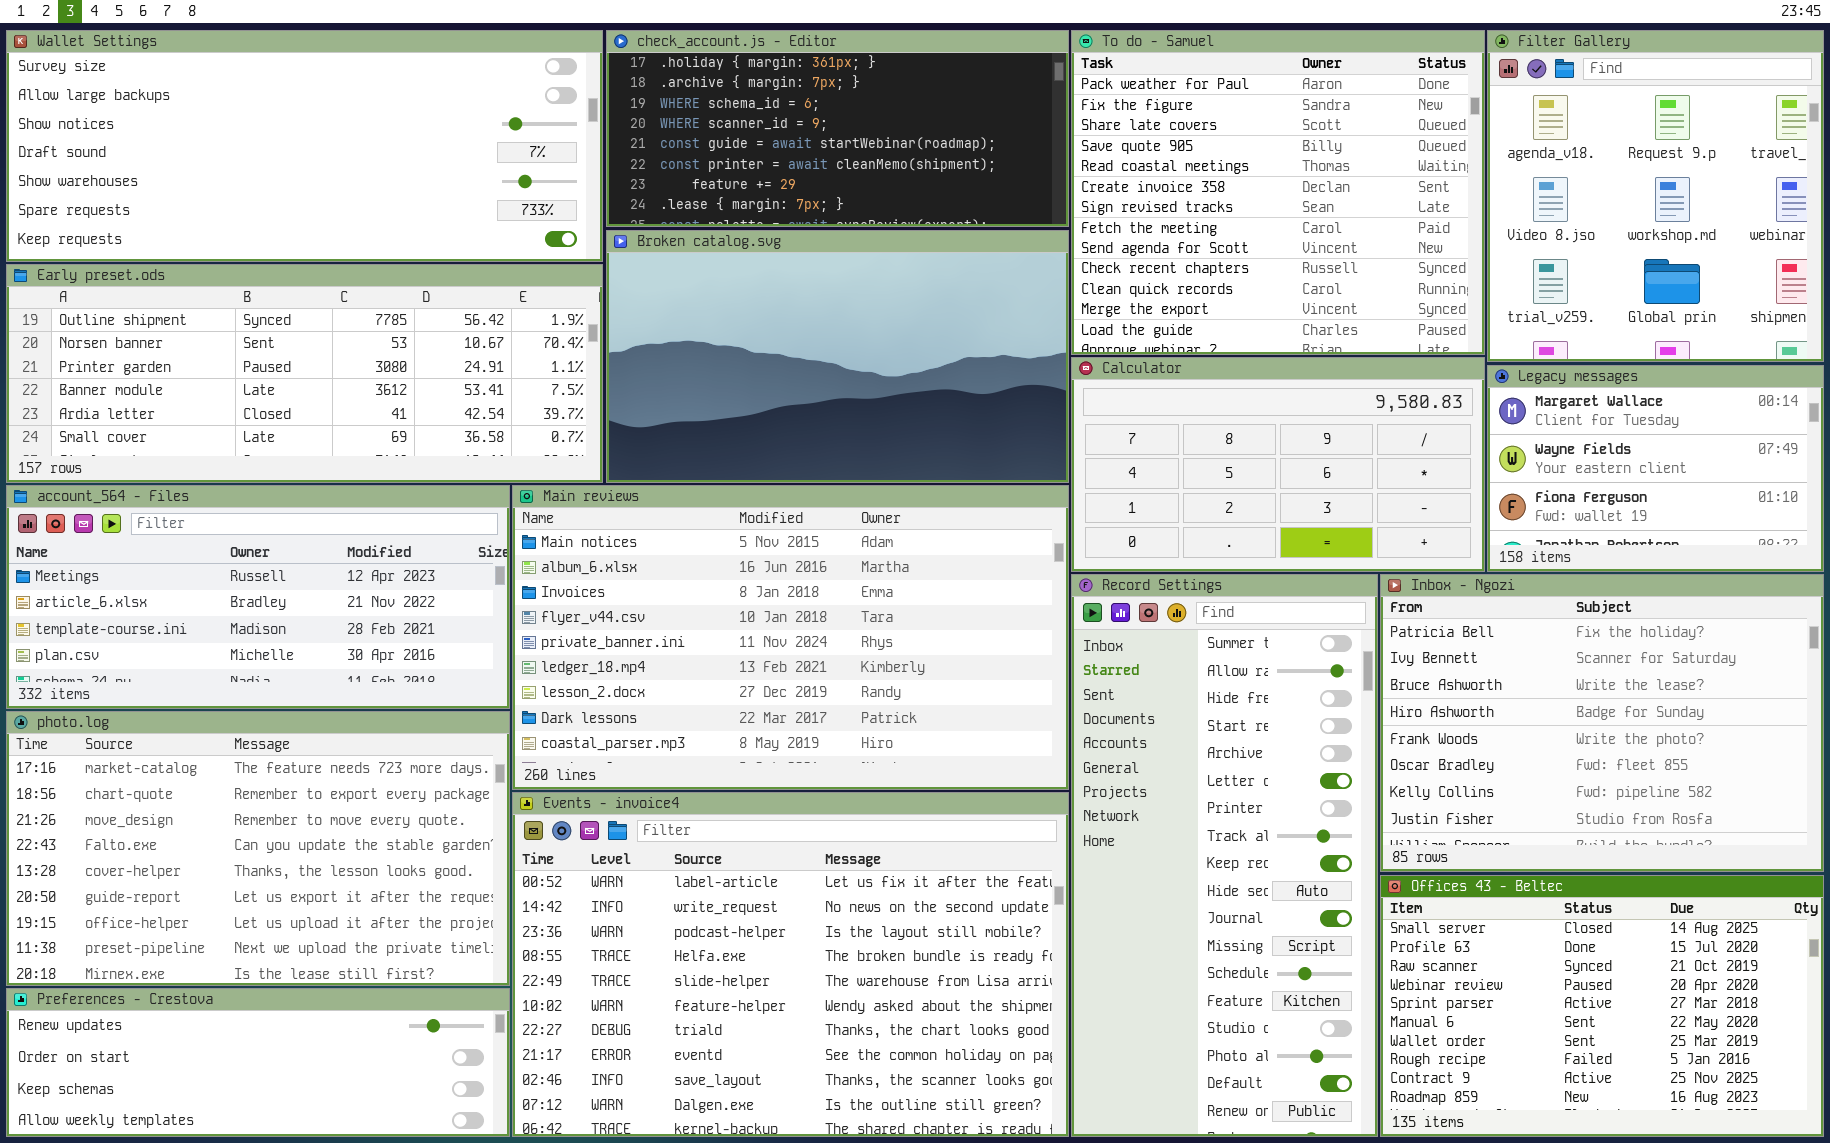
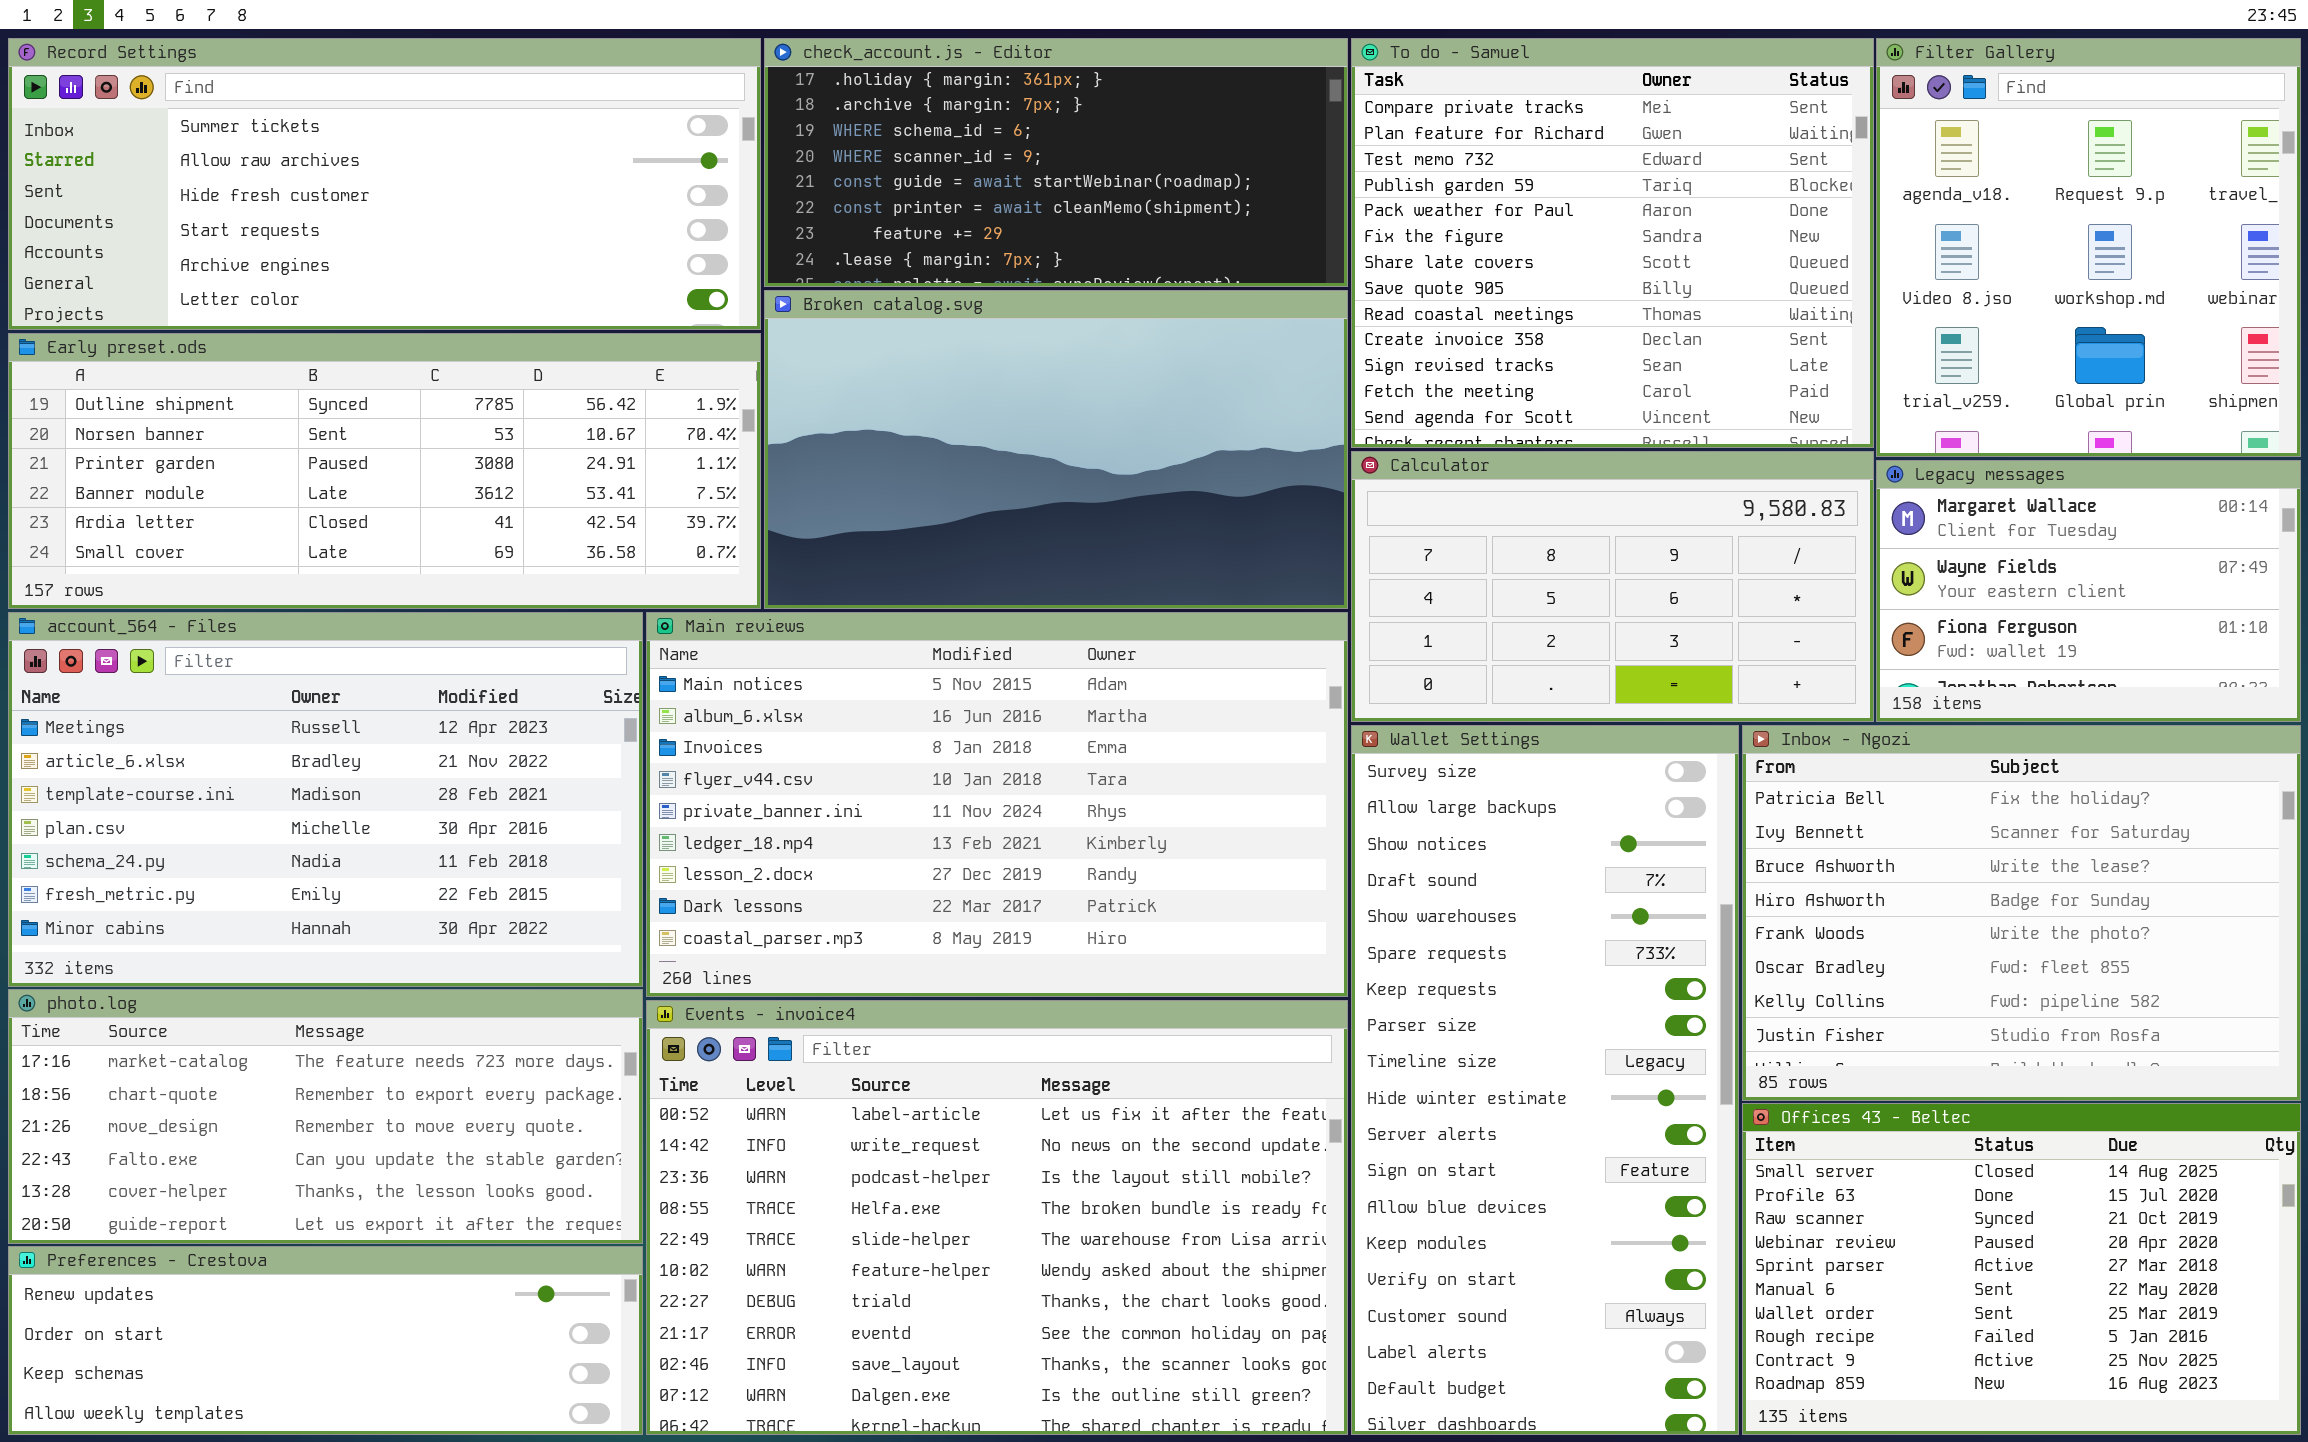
Wallet Settings: [6,30,603,262] -> [1351,725,1739,1435], moved, resized
To do - Samuel: [1071,30,1485,355] -> [1351,38,1874,448], scrolled up 4 rows
account_564 - Files: [6,485,510,709] -> [8,612,643,987], resized
Record Settings: [1071,574,1378,1137] -> [8,38,761,330], moved, resized
photo.log: [6,711,510,986] -> [8,989,643,1244], resized

